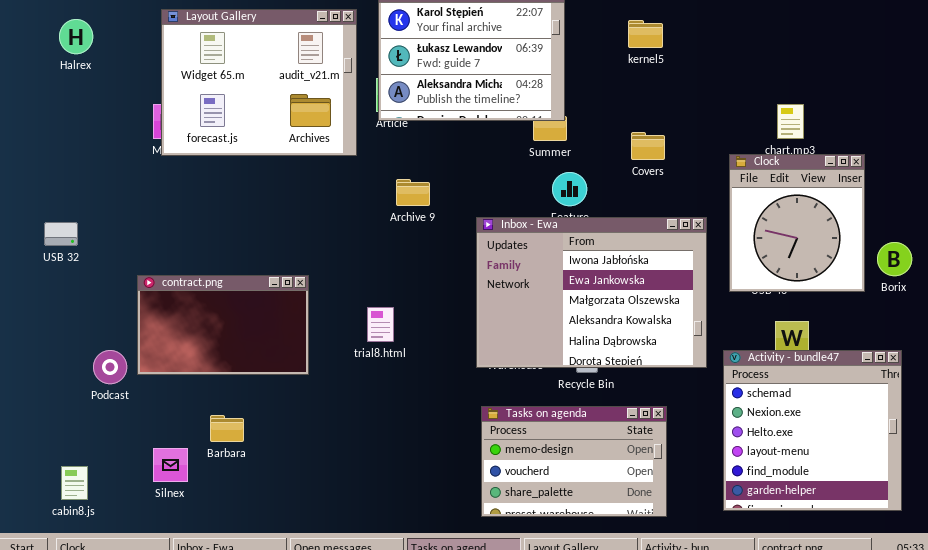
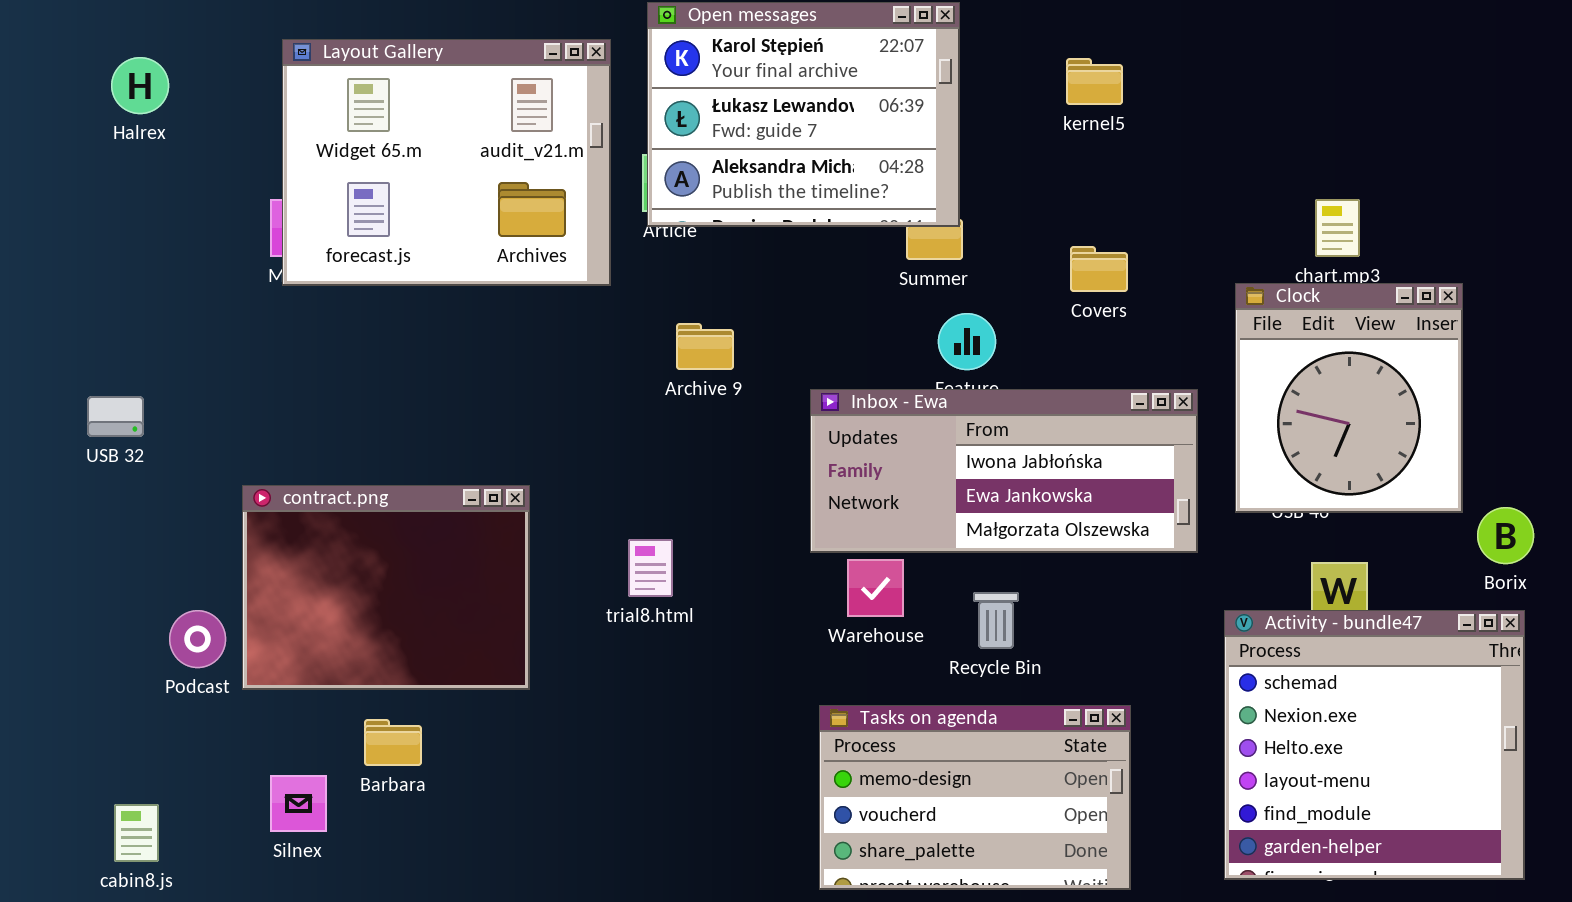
Inbox - Ewa: [476,217,707,368] -> [810,389,1198,553], resized
Borix: [877,242,912,276] -> [1477,507,1534,564], moved
contract.png: [137,275,309,375] -> [242,485,530,690], resized

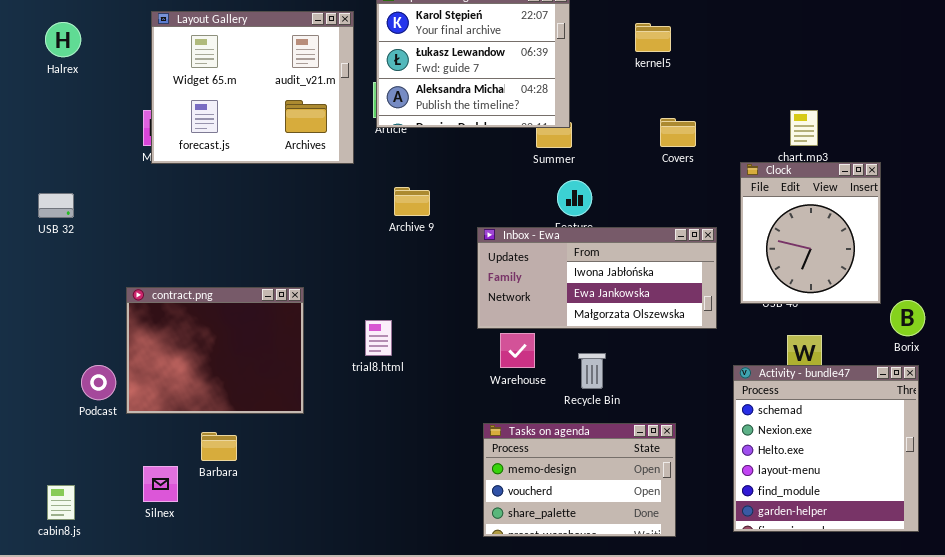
Covers: [1070,246,1128,292] -> [660,118,696,147], moved
USB 32: [87,396,144,437] -> [38,193,74,218], moved

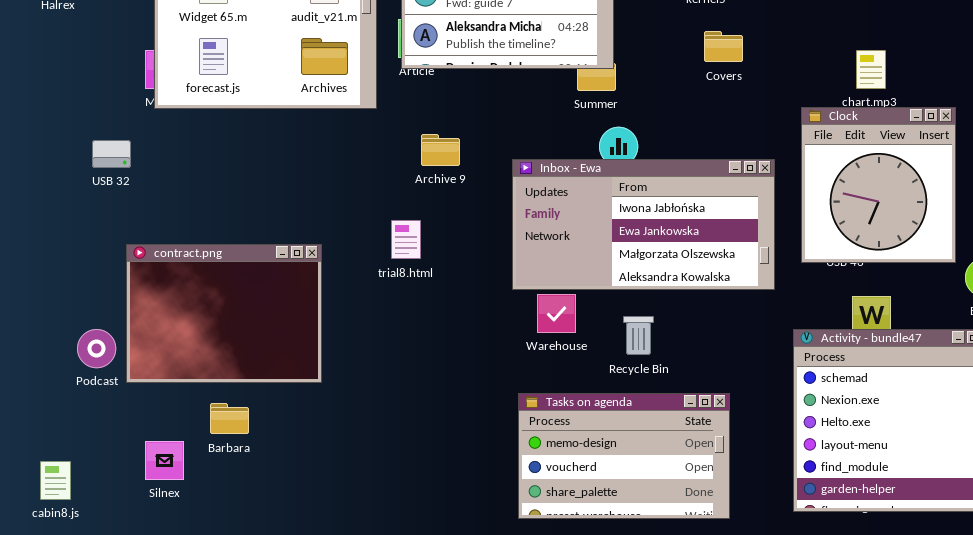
Covers: [660,118,696,147] -> [704,31,743,62], moved
USB 32: [38,193,74,218] -> [92,140,131,168], moved
Inbox - Ewa: [477,227,717,329] -> [512,159,775,290], resized
trial8.html: [365,320,392,356] -> [391,220,421,259], moved

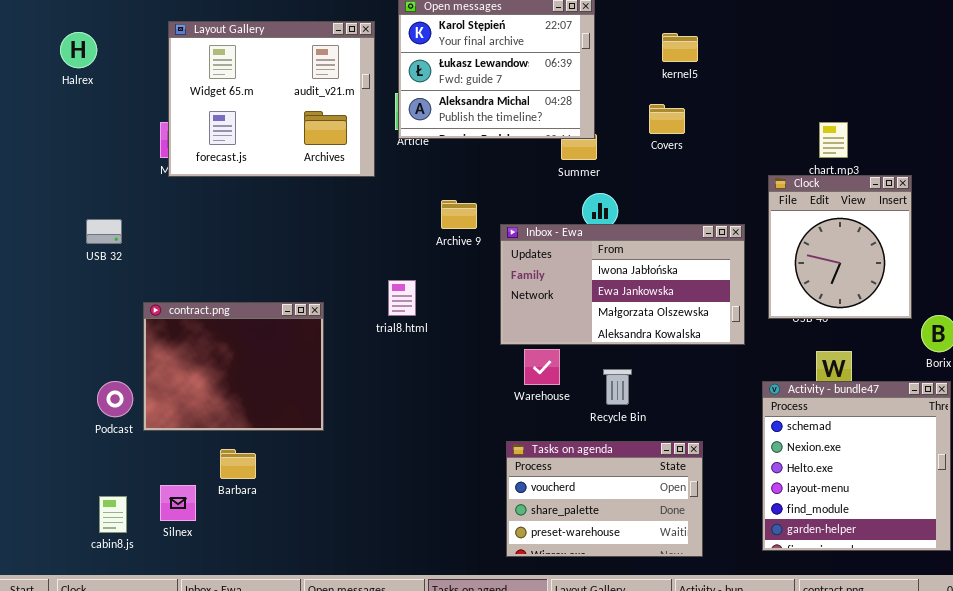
Covers: [704,31,743,62] -> [649,104,685,134], moved
Archive 9: [421,134,460,166] -> [441,200,477,229], moved
USB 32: [92,140,131,168] -> [86,219,122,244], moved
Tasks on agenda: [518,393,730,519] -> [506,441,703,557], scrolled down 1 row
cabin8.js: [40,461,71,500] -> [99,496,127,533], moved

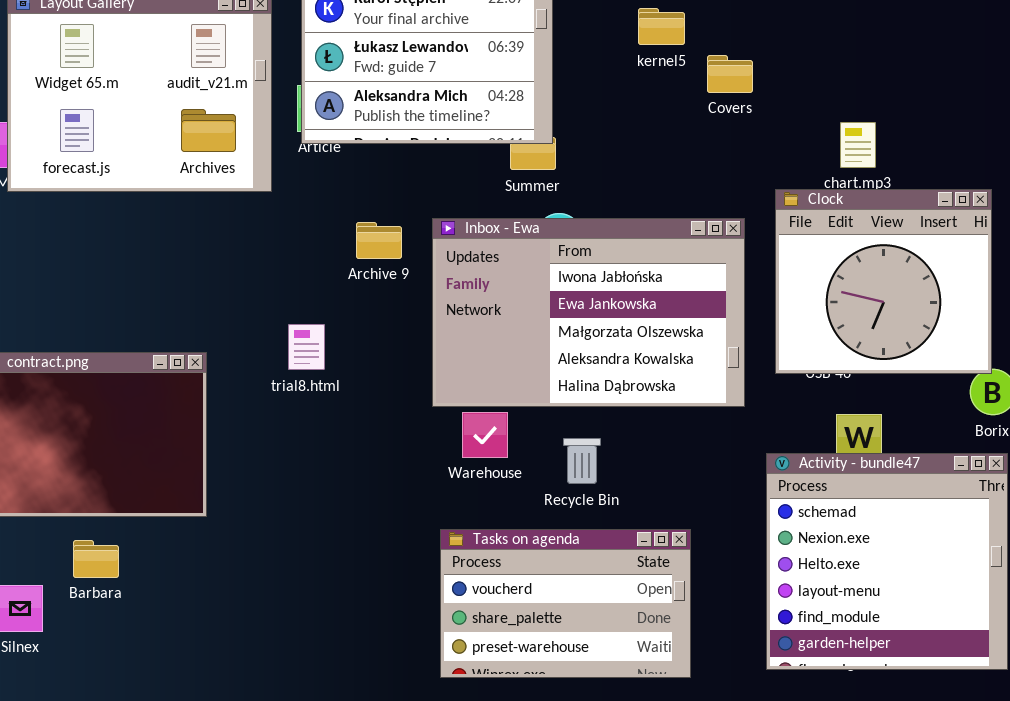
Covers: [649,104,685,134] -> [707,55,753,93], moved
Clock: [768,175,912,319] -> [775,189,992,374], resized
Inbox - Ewa: [500,224,745,345] -> [432,218,745,407], resized

